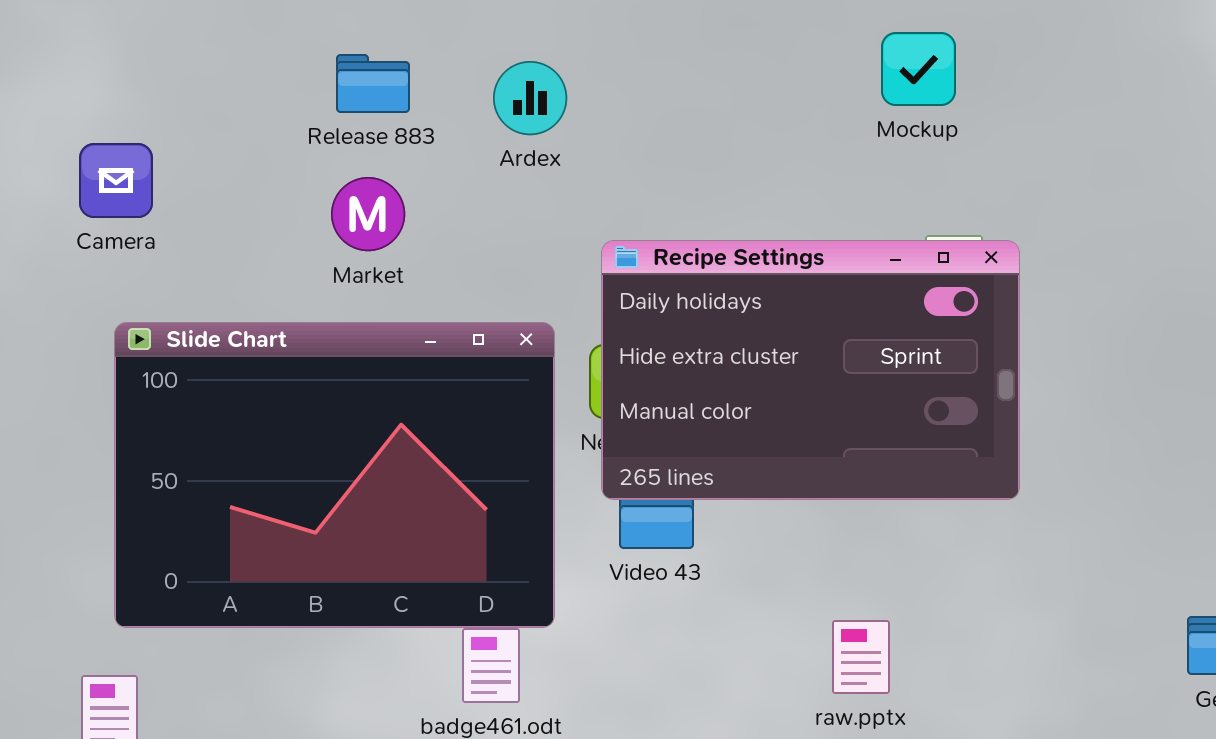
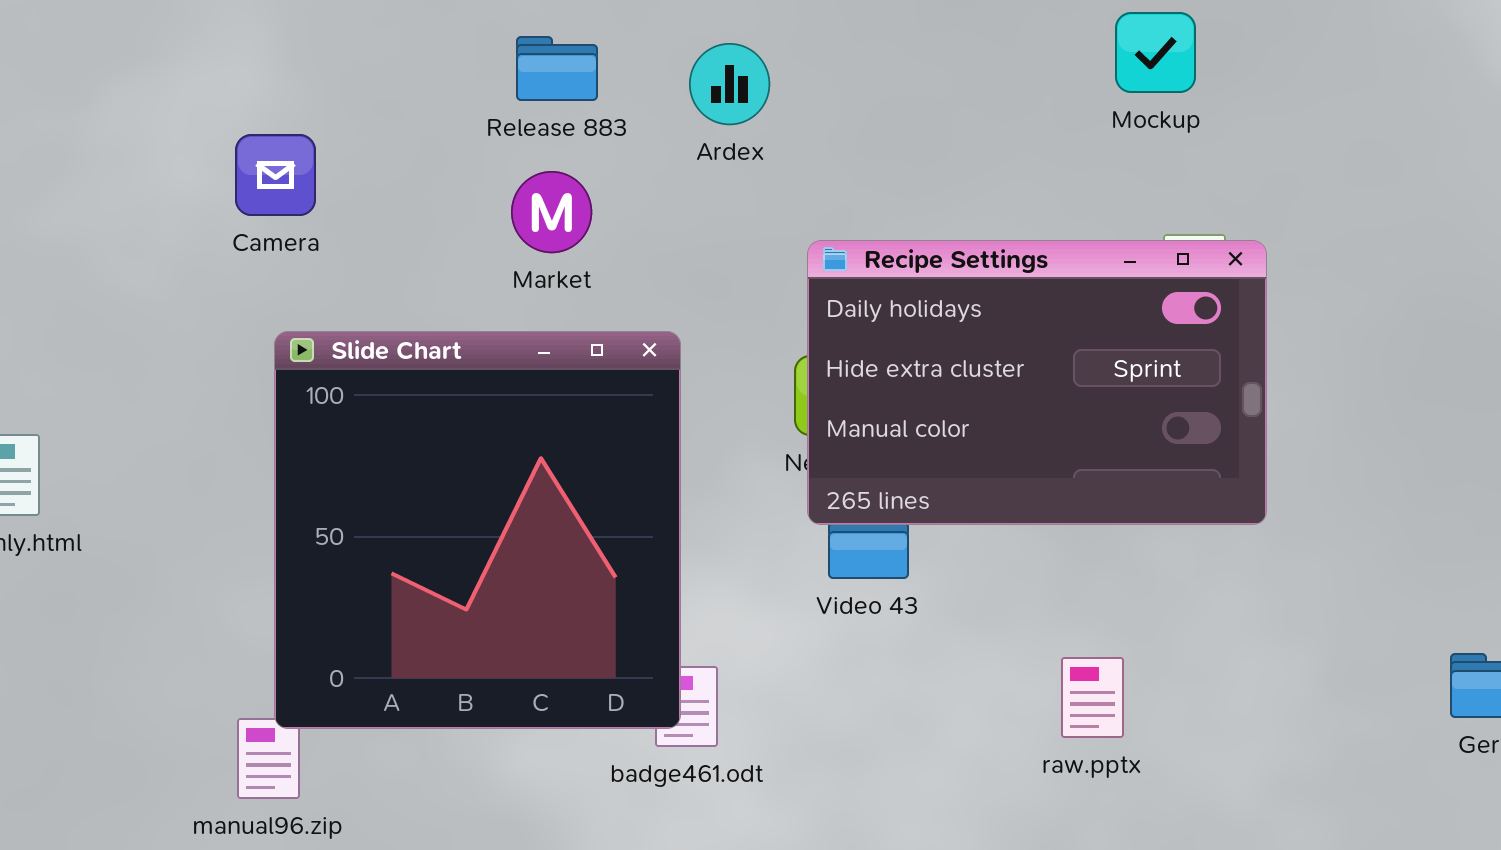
Slide Chart: [114,322,555,628] -> [274,331,681,729], resized

